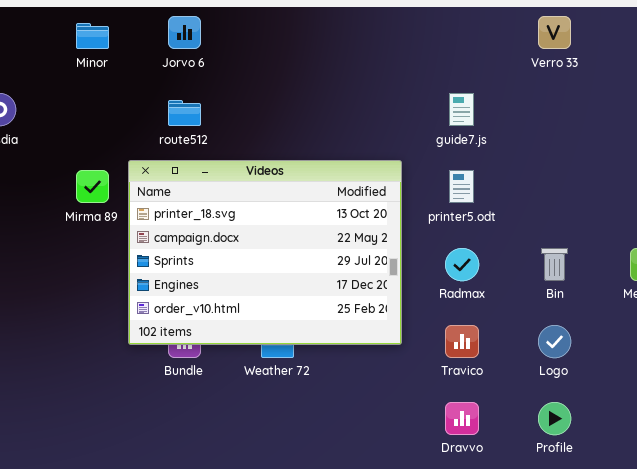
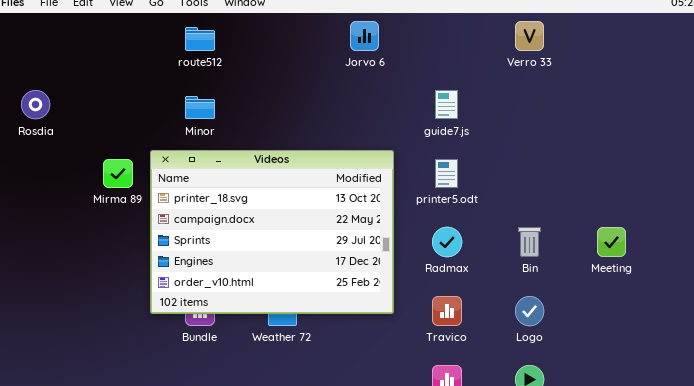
Jorvo 6: [168,16,201,49] -> [350,21,379,51], moved
Minor: [76,23,109,49] -> [185,96,215,119], moved
route512: [168,100,201,126] -> [185,27,215,51], moved

